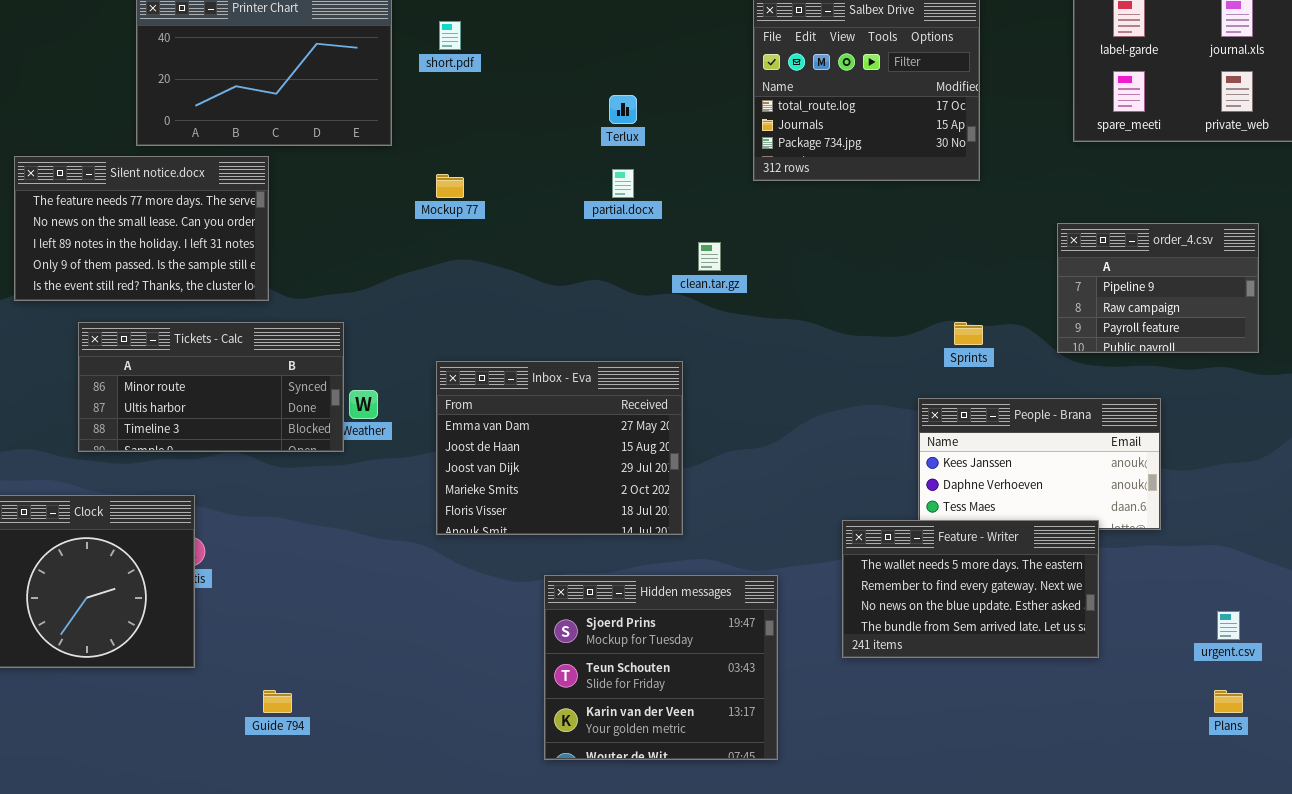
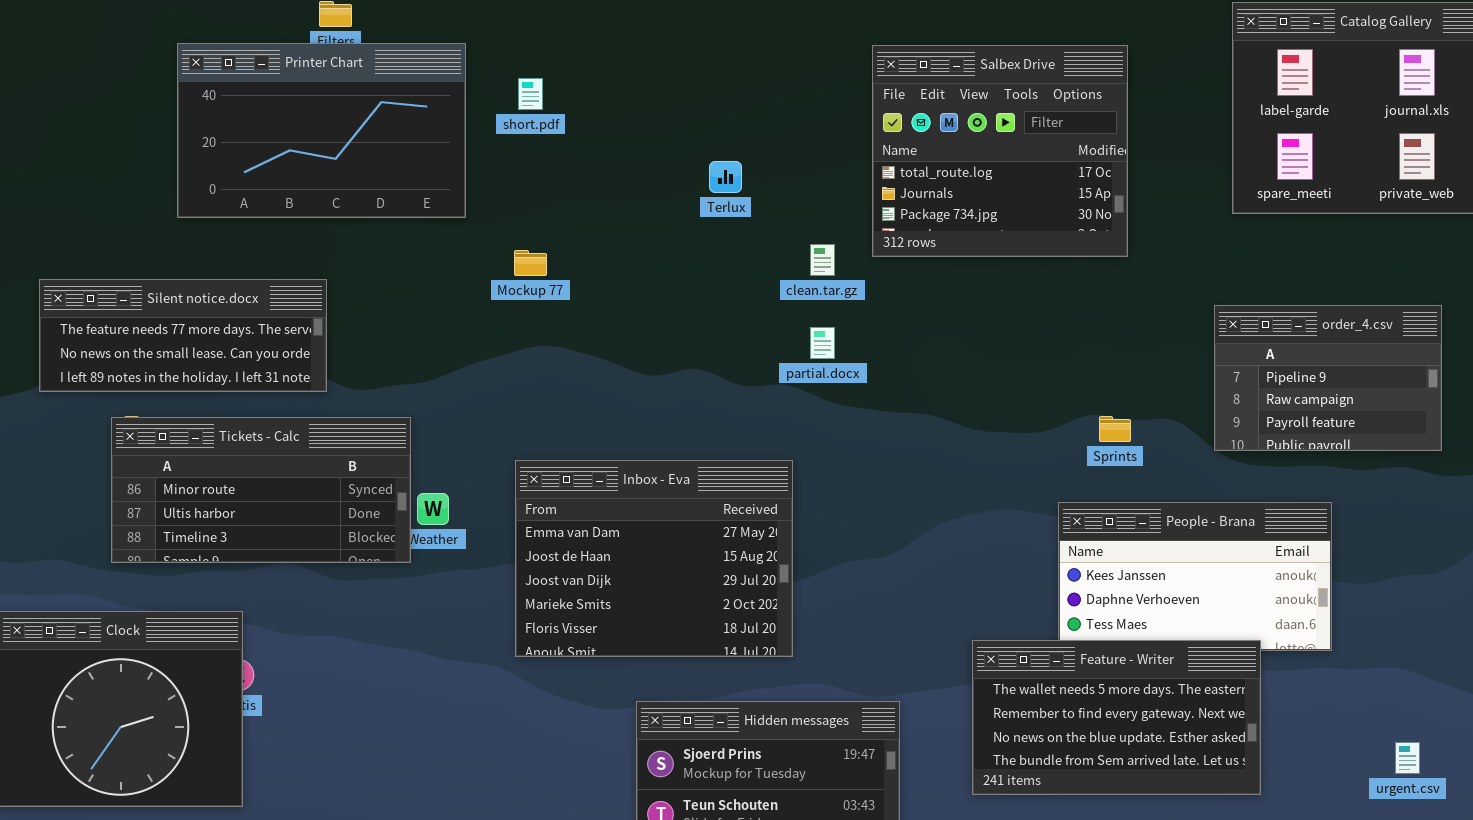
Silent notice.docx: [14,156,269,301] -> [39,279,327,392], resized
partial.docx: [612,169,634,198] -> [810,327,835,359], moved
clean.tar.gz: [698,242,721,271] -> [810,244,835,276], moved

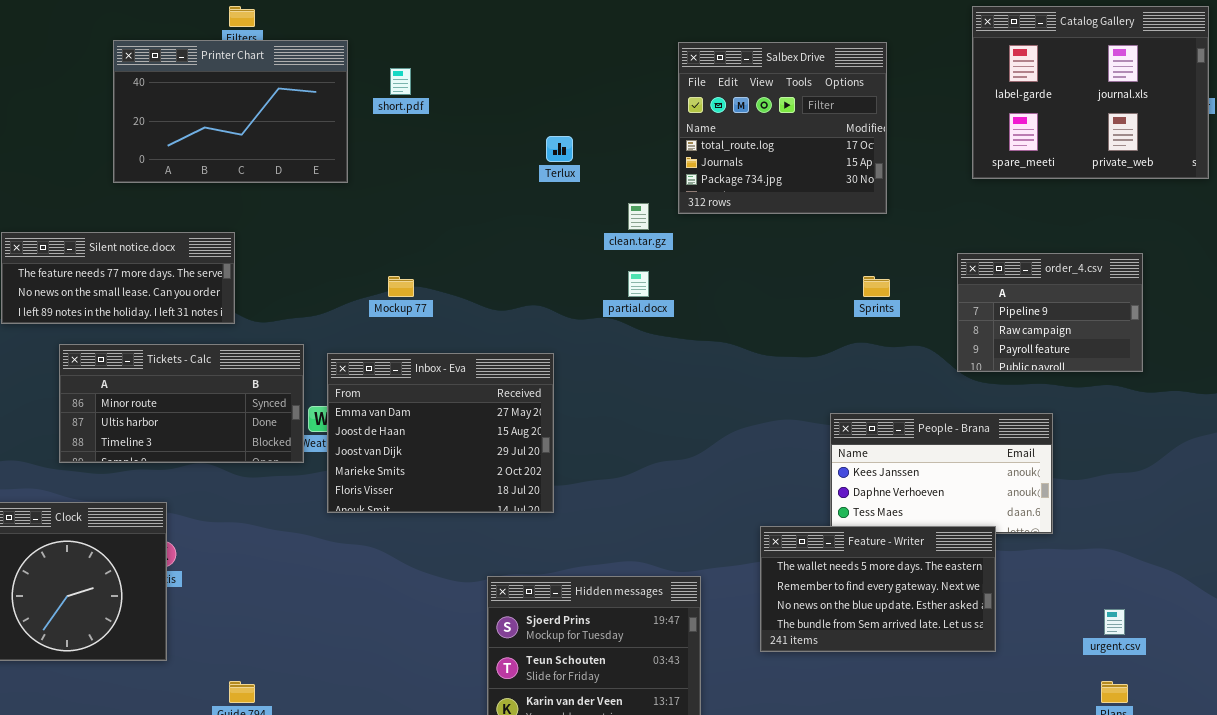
Mockup 77: [514,250,547,276] -> [388,276,414,297], moved
Sprints: [1099,416,1131,442] -> [863,276,890,297], moved
Inbox - Eva: [515,460,793,657] -> [327,353,554,513], moved

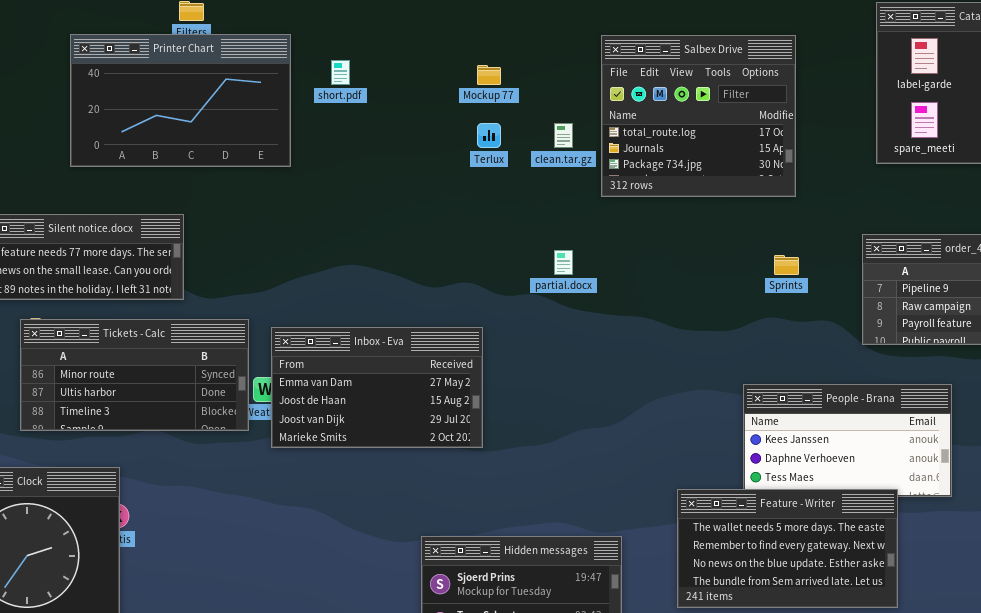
clean.tar.gz: [628,203,649,230] -> [554,123,573,148], moved
Mockup 77: [388,276,414,297] -> [477,65,501,85], moved
Inbox - Eva: [327,353,554,513] -> [271,327,483,448], resized

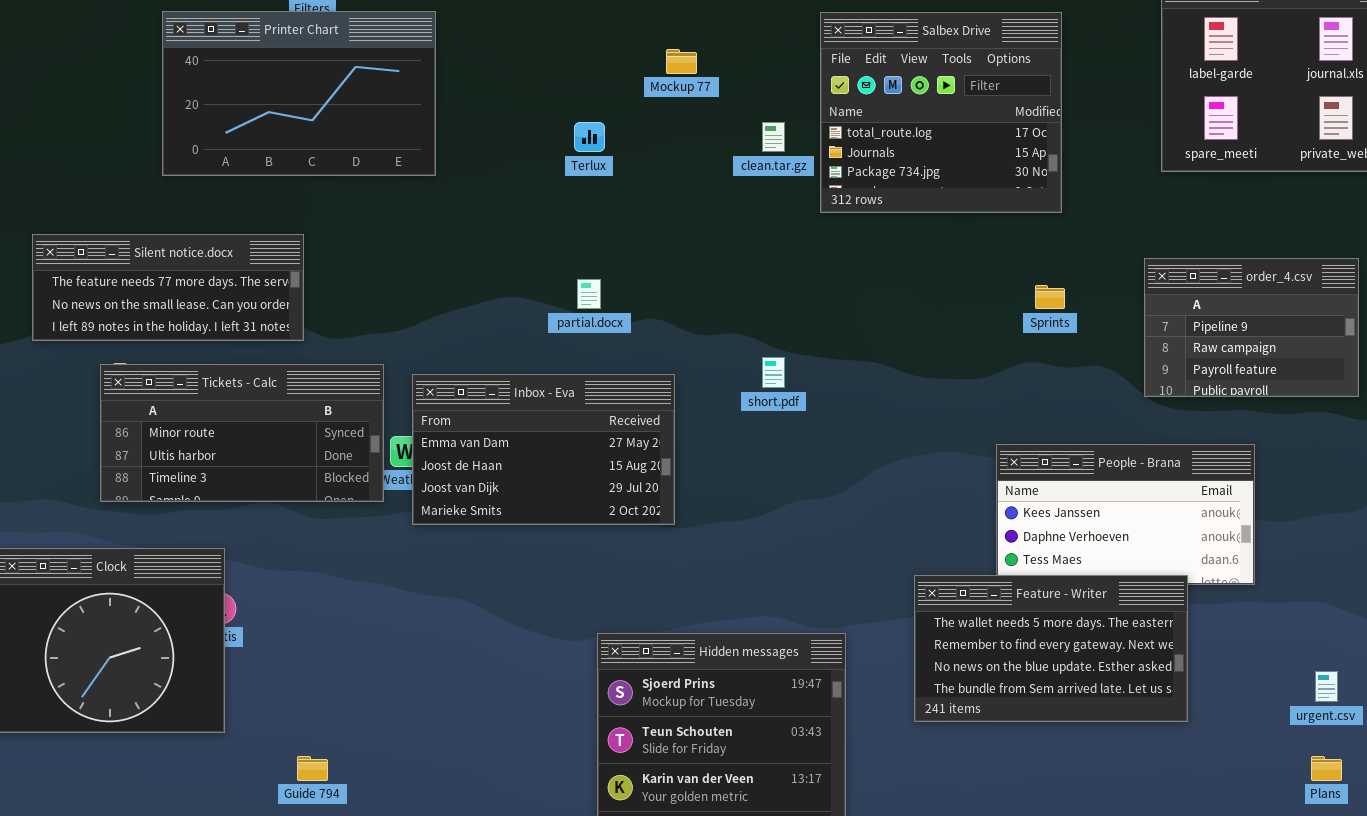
short.pdf: [331,60,350,85] -> [762,357,785,388], moved
Terlux: [477,123,501,148] -> [574,122,605,152], moved
partial.docx: [554,250,573,275] -> [577,279,601,309], moved

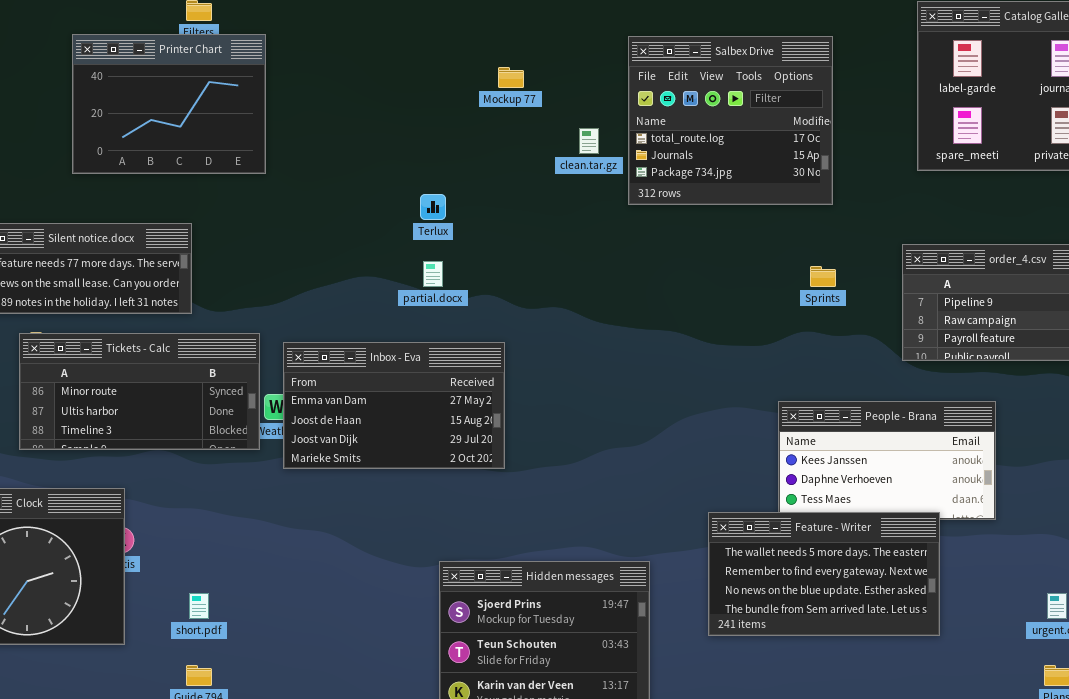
Printer Chart: [162,11,436,176] -> [72,34,266,174], resized
Terlux: [574,122,605,152] -> [420,194,446,220], moved
short.pdf: [762,357,785,388] -> [189,593,209,619], moved

